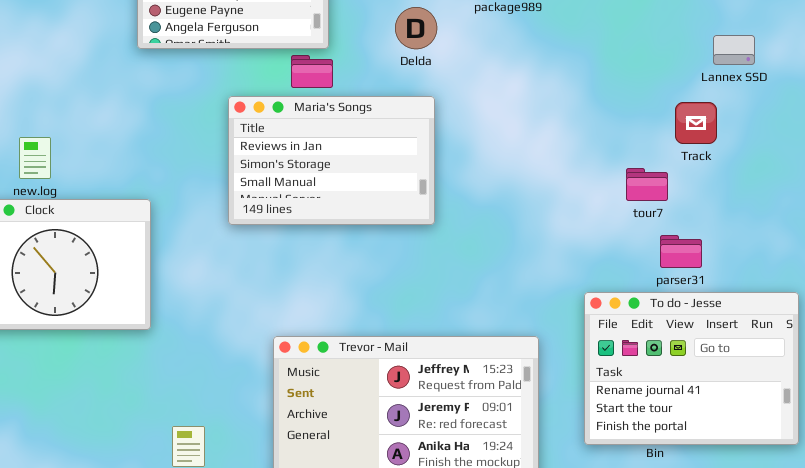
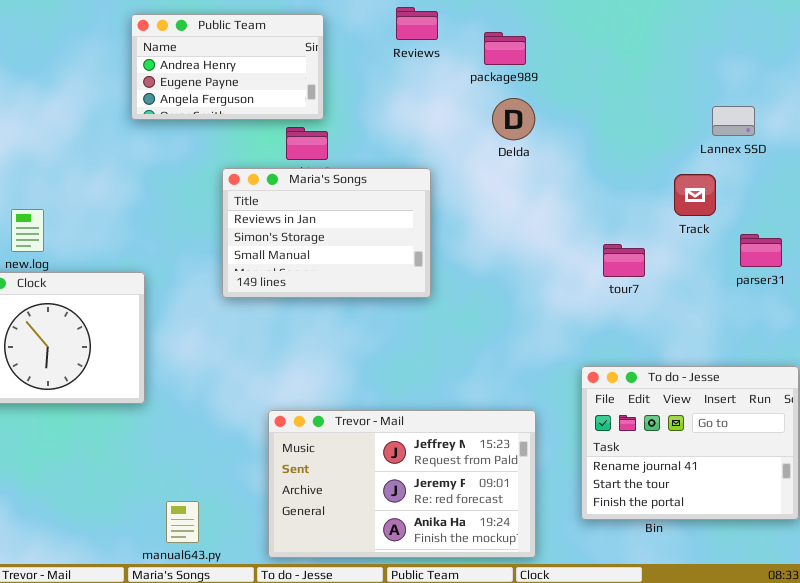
Delda: [395,7,437,49] -> [492,98,535,140], moved
tour7: [626,168,668,201] -> [603,244,645,277], moved
parser31: [660,235,702,268] -> [740,234,782,267], moved

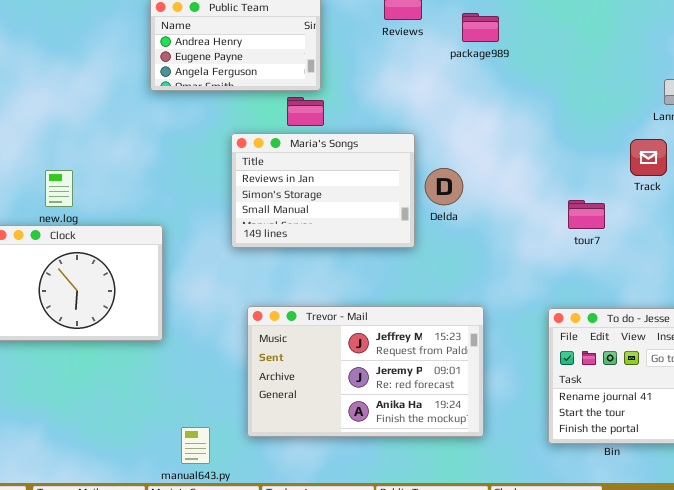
Delda: [492,98,535,140] -> [425,168,463,205], moved
Trevor - Mail: [268,410,536,558] -> [247,306,484,437], moved

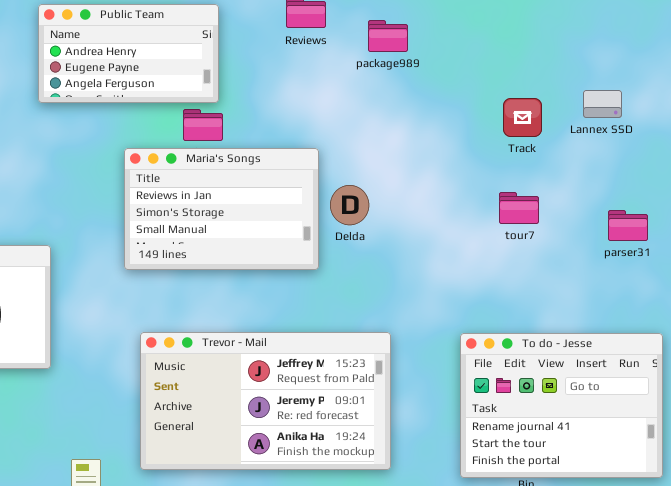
Track: [630,139,667,176] -> [503,98,542,137], moved
tour7: [568,200,605,229] -> [499,192,539,224], moved

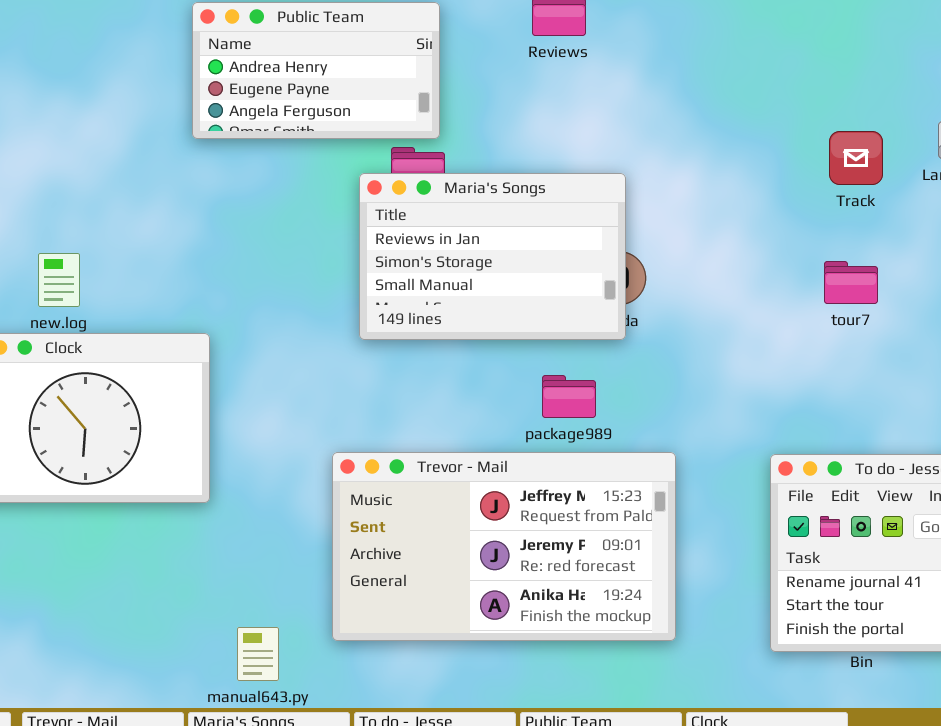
package989: [368,20,408,52] -> [542,375,596,418], moved
Maria's Songs: [124,148,319,270] -> [359,173,626,340], moved

